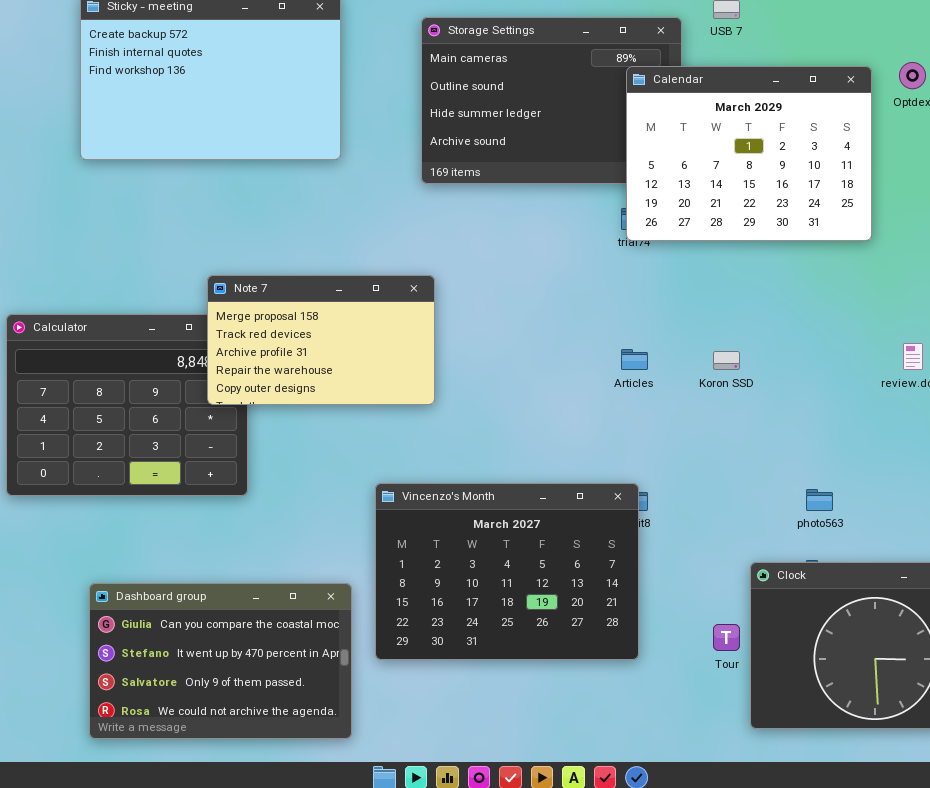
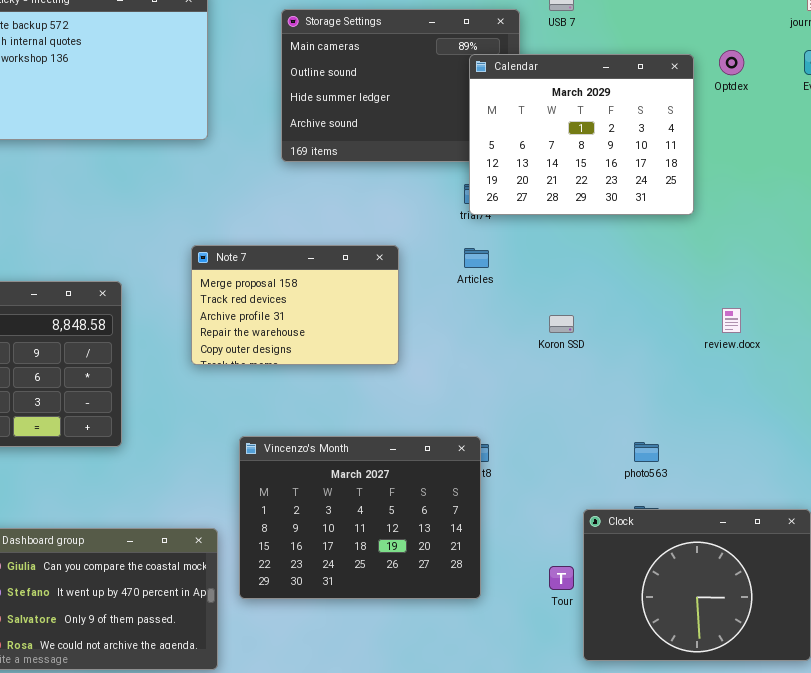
Note 7: [207,275,435,405] -> [191,245,399,365], moved
Articles: [621,349,648,370] -> [464,248,489,268], moved

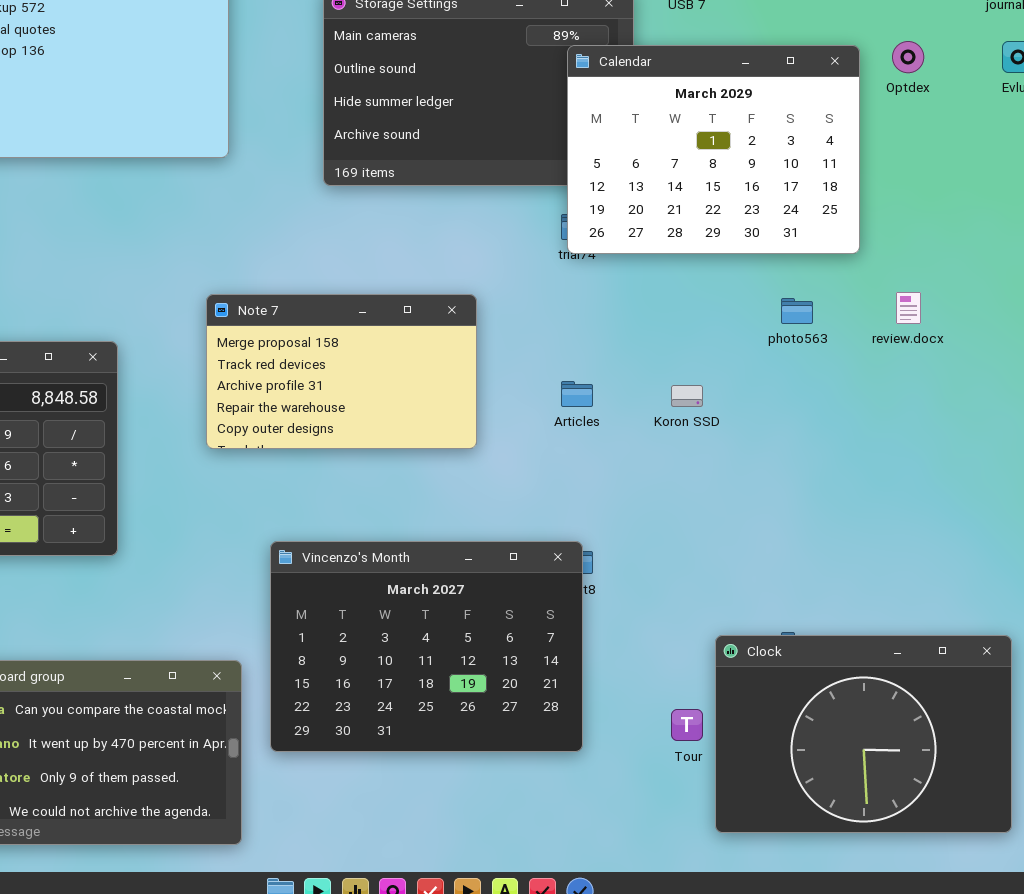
Articles: [464,248,489,268] -> [561,381,593,407], moved
review.docx: [722,308,741,333] -> [896,292,921,324], moved
photo563: [634,442,659,462] -> [781,298,813,324], moved

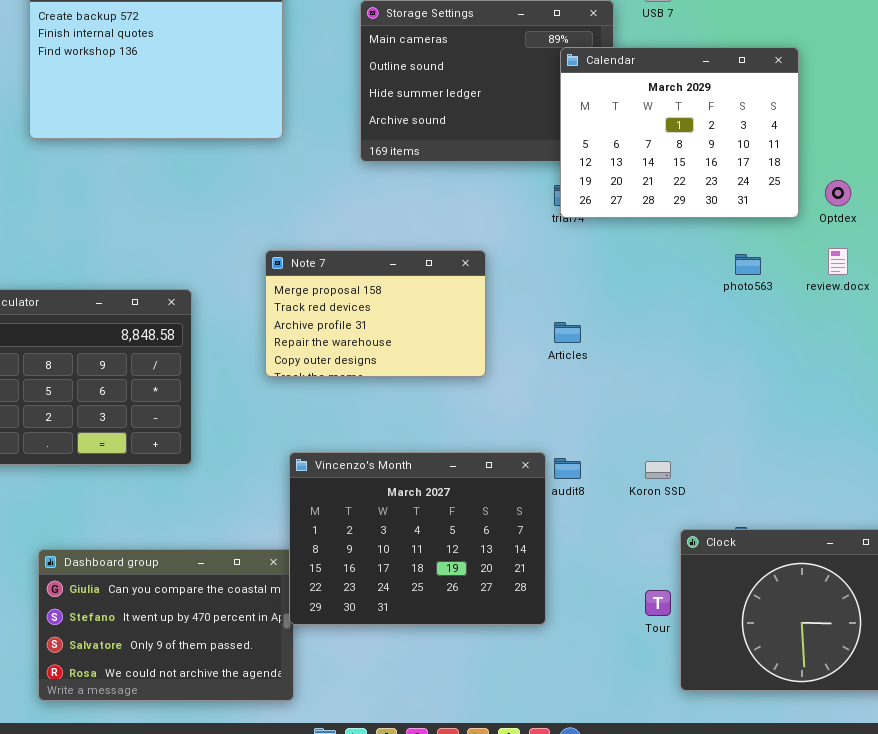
Optdex: [892,41,924,73] -> [825,180,851,206], moved
Koron SSD: [671,385,703,407] -> [645,461,671,479], moved
Vincenzo's Month: [270,541,583,752] -> [289,452,546,625], moved

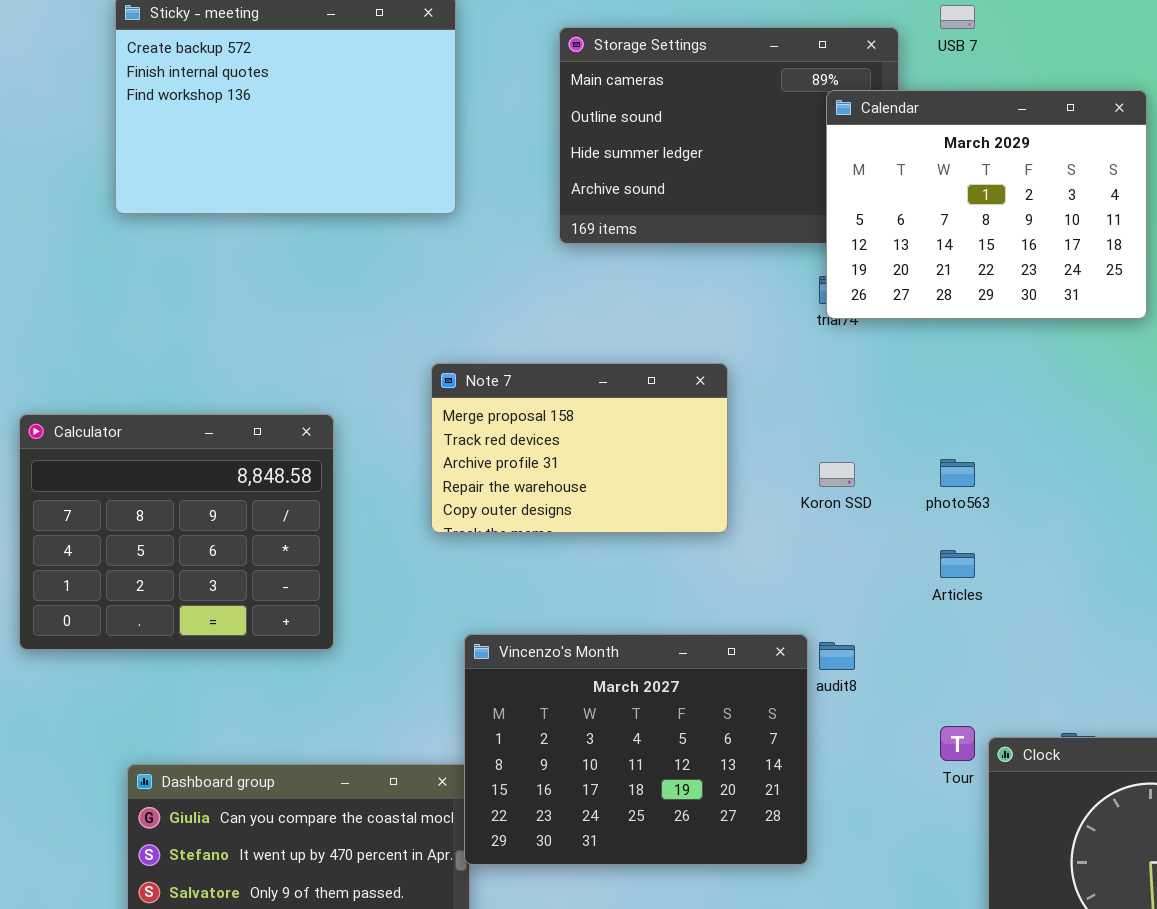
photo563: [735,254,761,275] -> [940,459,975,487], moved
Articles: [554,322,581,343] -> [940,550,975,578], moved
Koron SSD: [645,461,671,479] -> [819,462,855,487], moved
Tour: [645,590,671,616] -> [940,726,975,761], moved

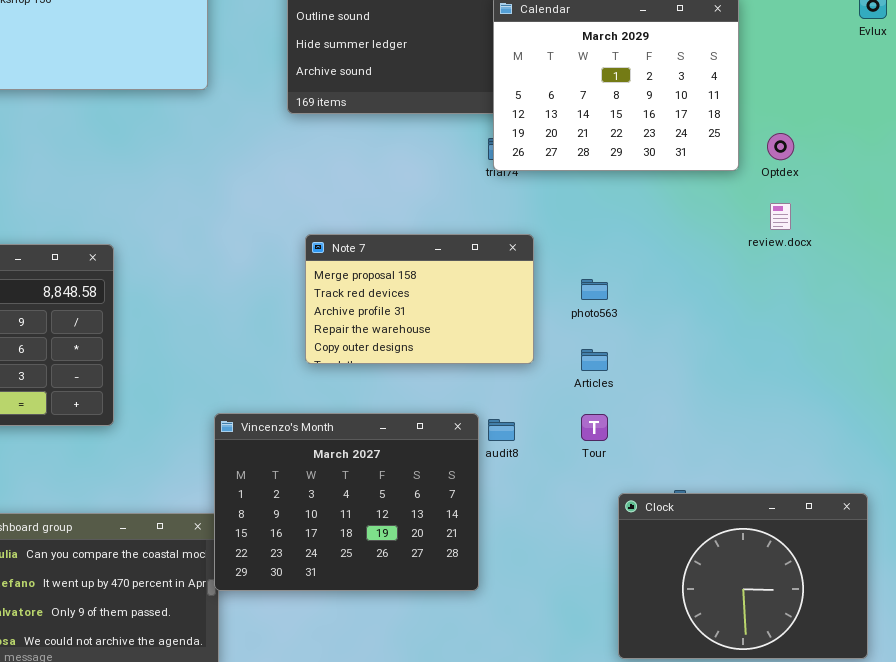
Note 7: [431,363,728,533] -> [305,234,534,364], moved
Tour: [940,726,975,761] -> [581,414,608,441], moved

